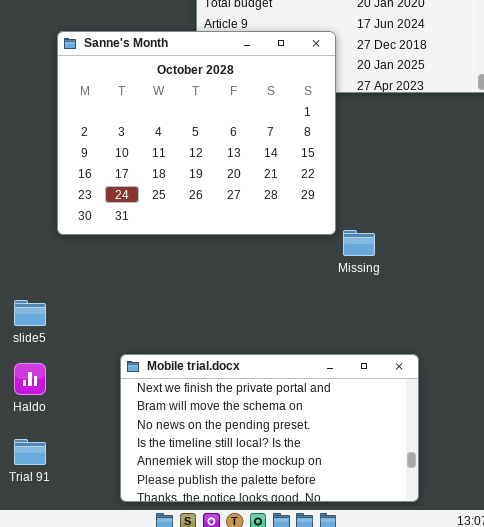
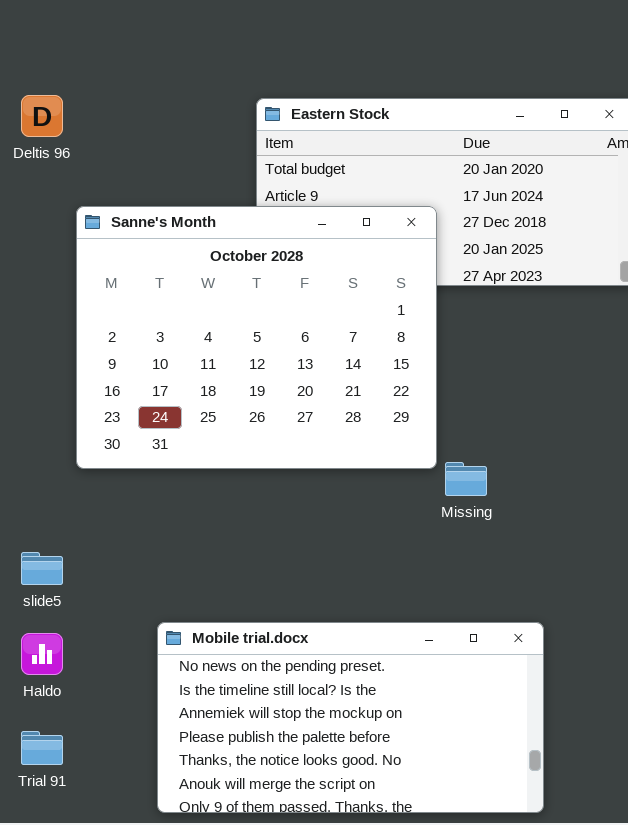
Mobile trial.docx: [120,354,419,502] -> [157,622,544,813], scrolled down 2 rows

